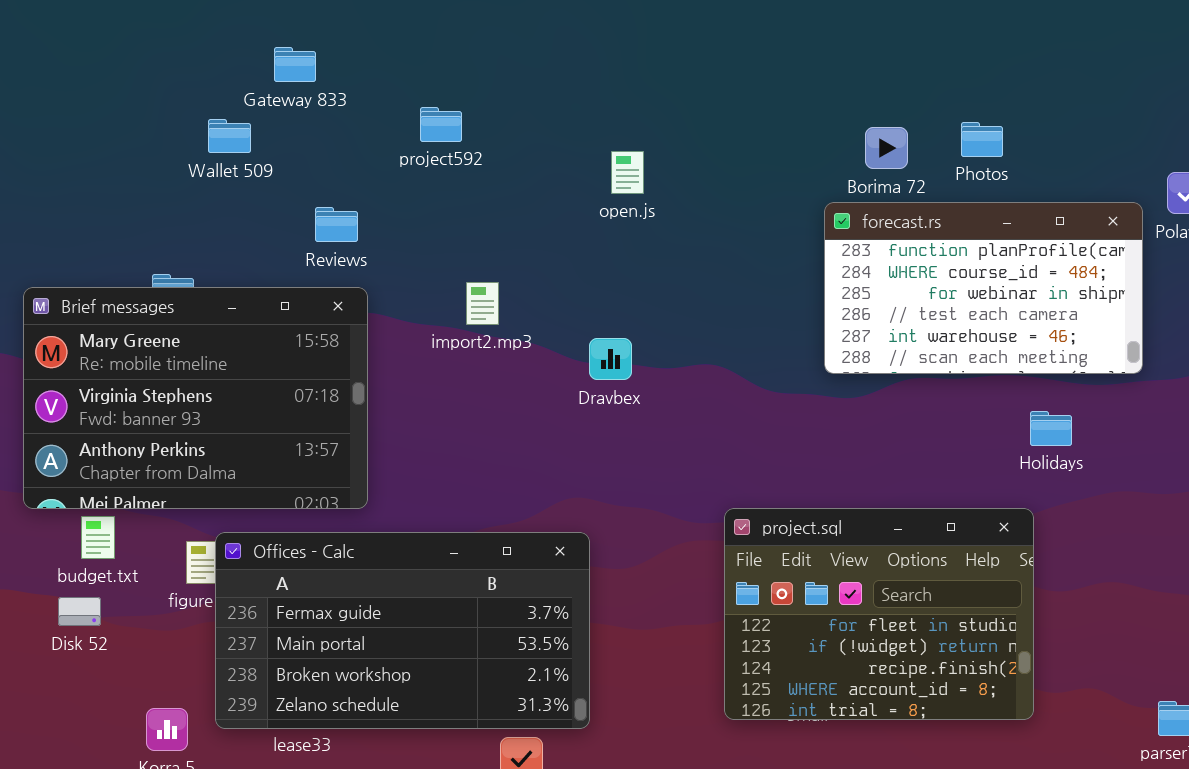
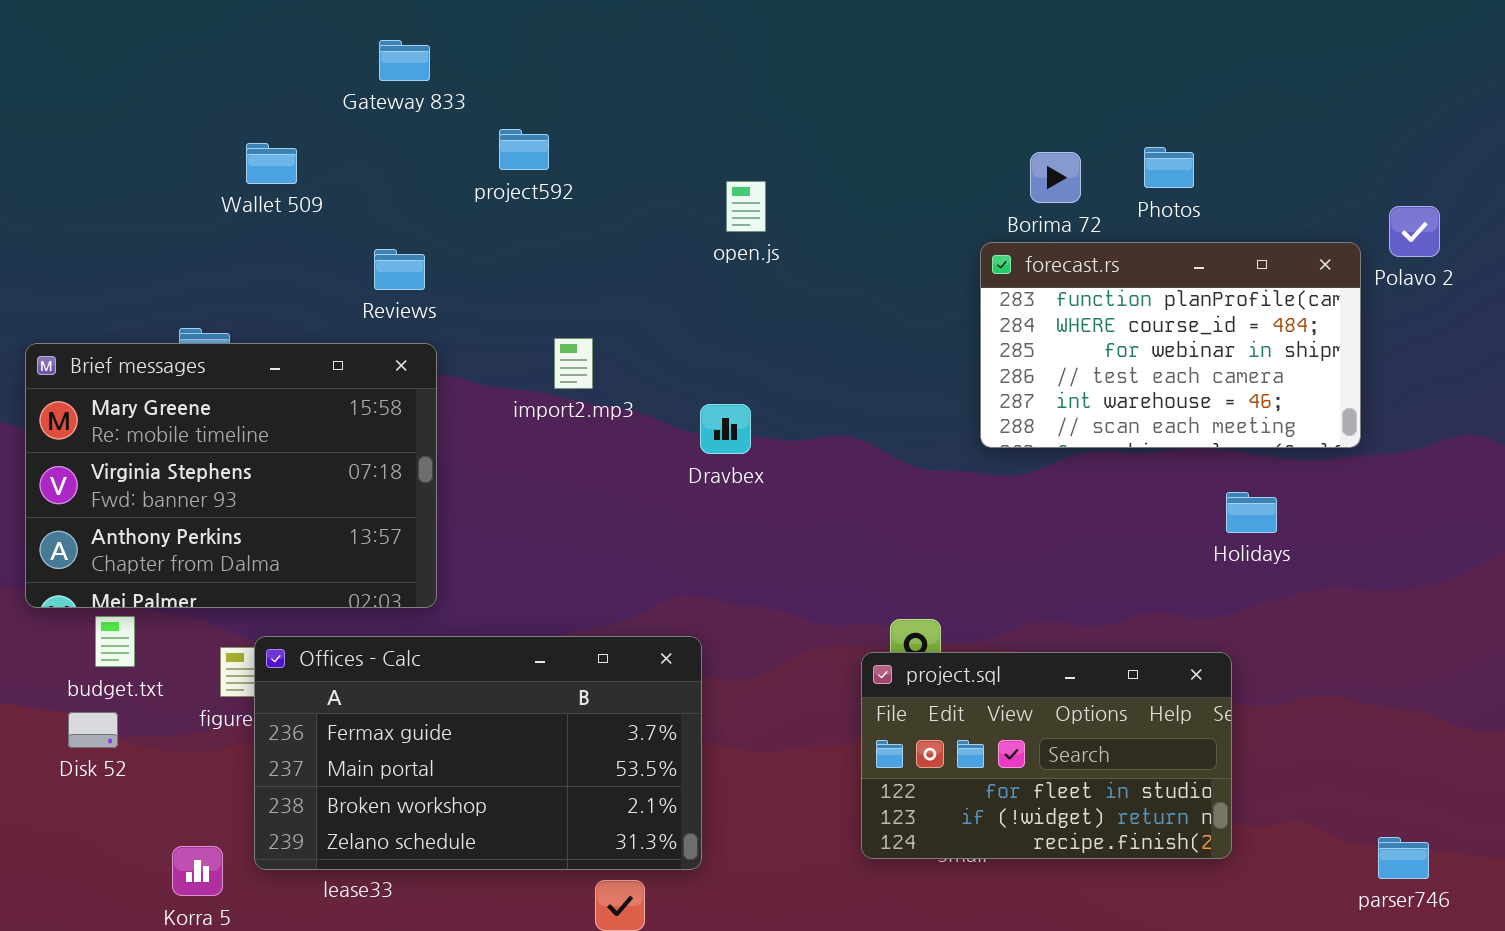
Gateway 833: [274,47,316,82] -> [379,40,430,81], moved
project.sql: [724,508,1034,720] -> [861,652,1232,859], resized

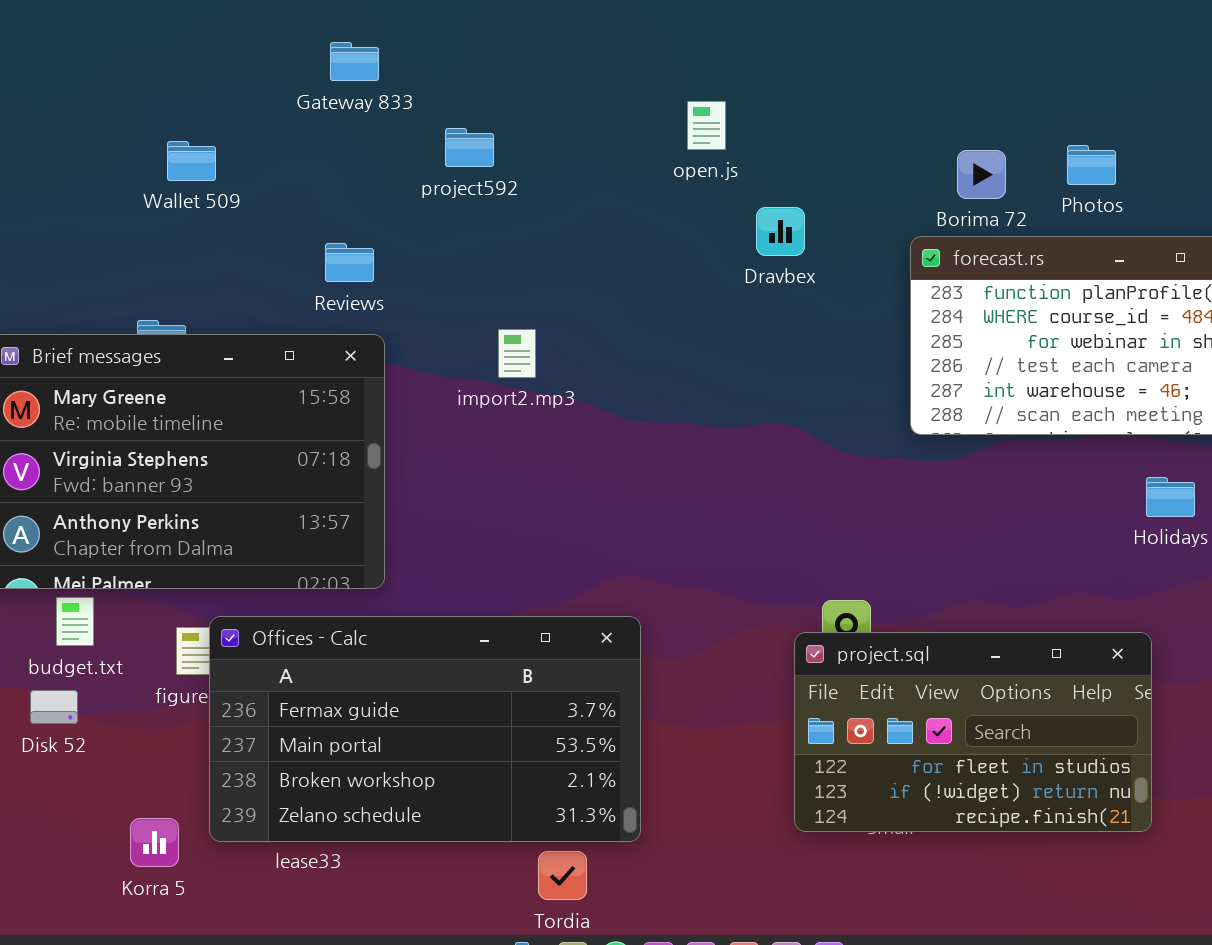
Wallet 509: [246,143,297,184] -> [167,141,216,181], moved
open.js: [726,181,766,232] -> [687,101,726,150], moved
Dravbex: [700,404,751,454] -> [756,207,805,256], moved

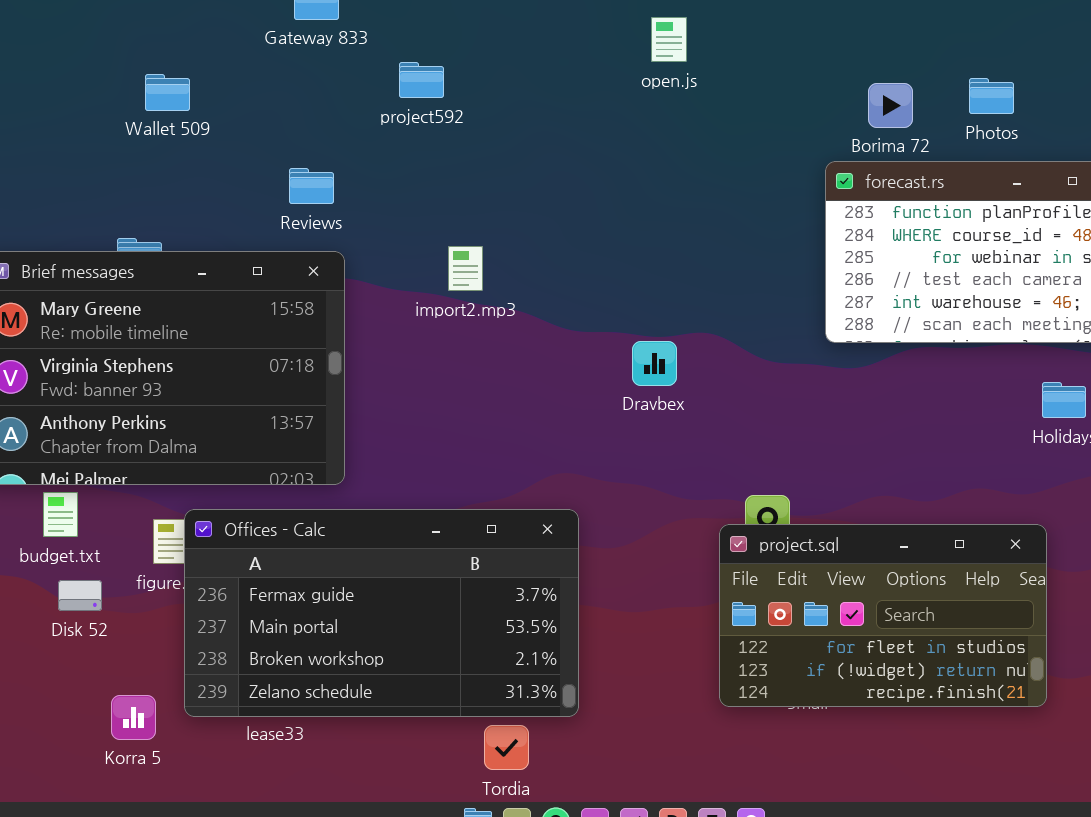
open.js: [687,101,726,150] -> [651,17,687,62], moved
Dravbex: [756,207,805,256] -> [632,341,677,386], moved
Disk 52: [30,690,78,724] -> [58,580,102,611], moved

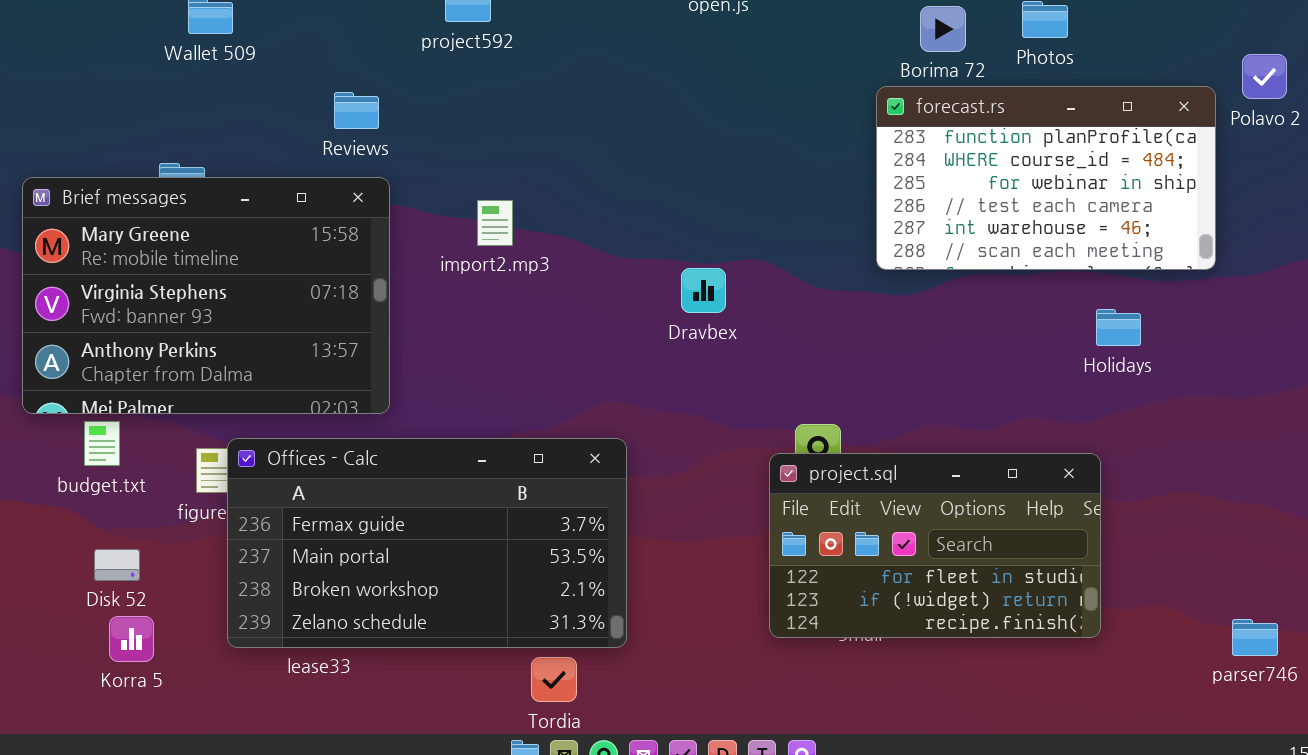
import2.mp3: [448,246,483,291] -> [477,200,513,246], moved
Disk 52: [58,580,102,611] -> [94,549,140,581], moved
Korra 5: [111,695,156,740] -> [109,616,154,662], moved

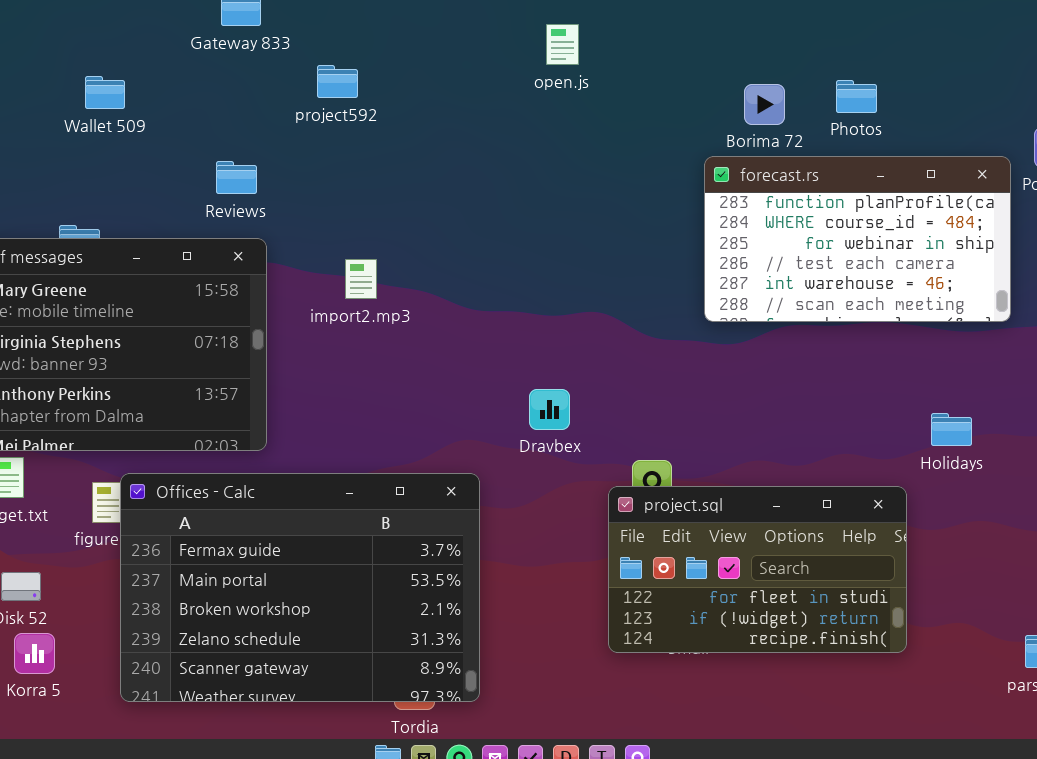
Dravbex: [681,268,726,313] -> [529,389,570,430], moved
Holidays: [1096,309,1141,346] -> [931,413,972,446], moved
Offices - Calc: [227,438,627,648] -> [120,473,480,702], resized

